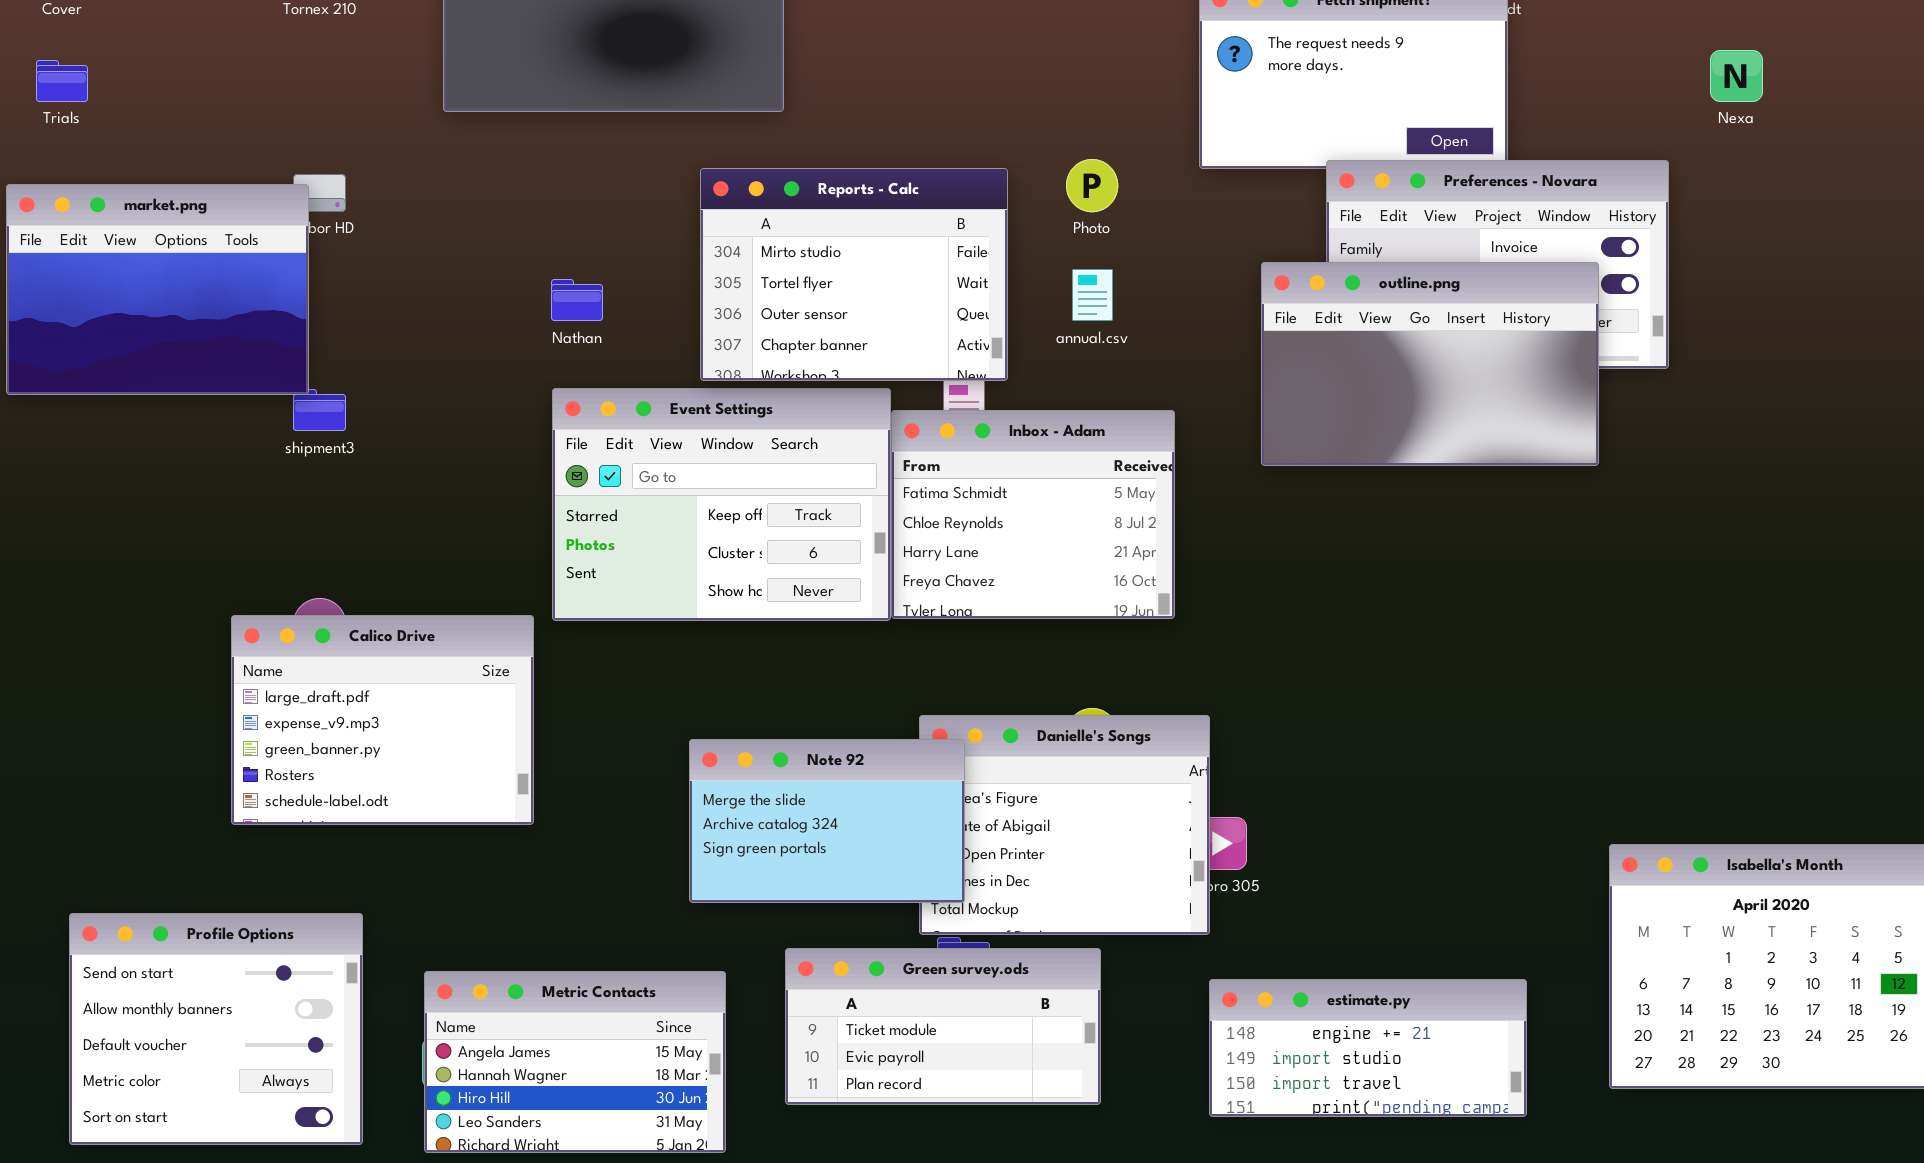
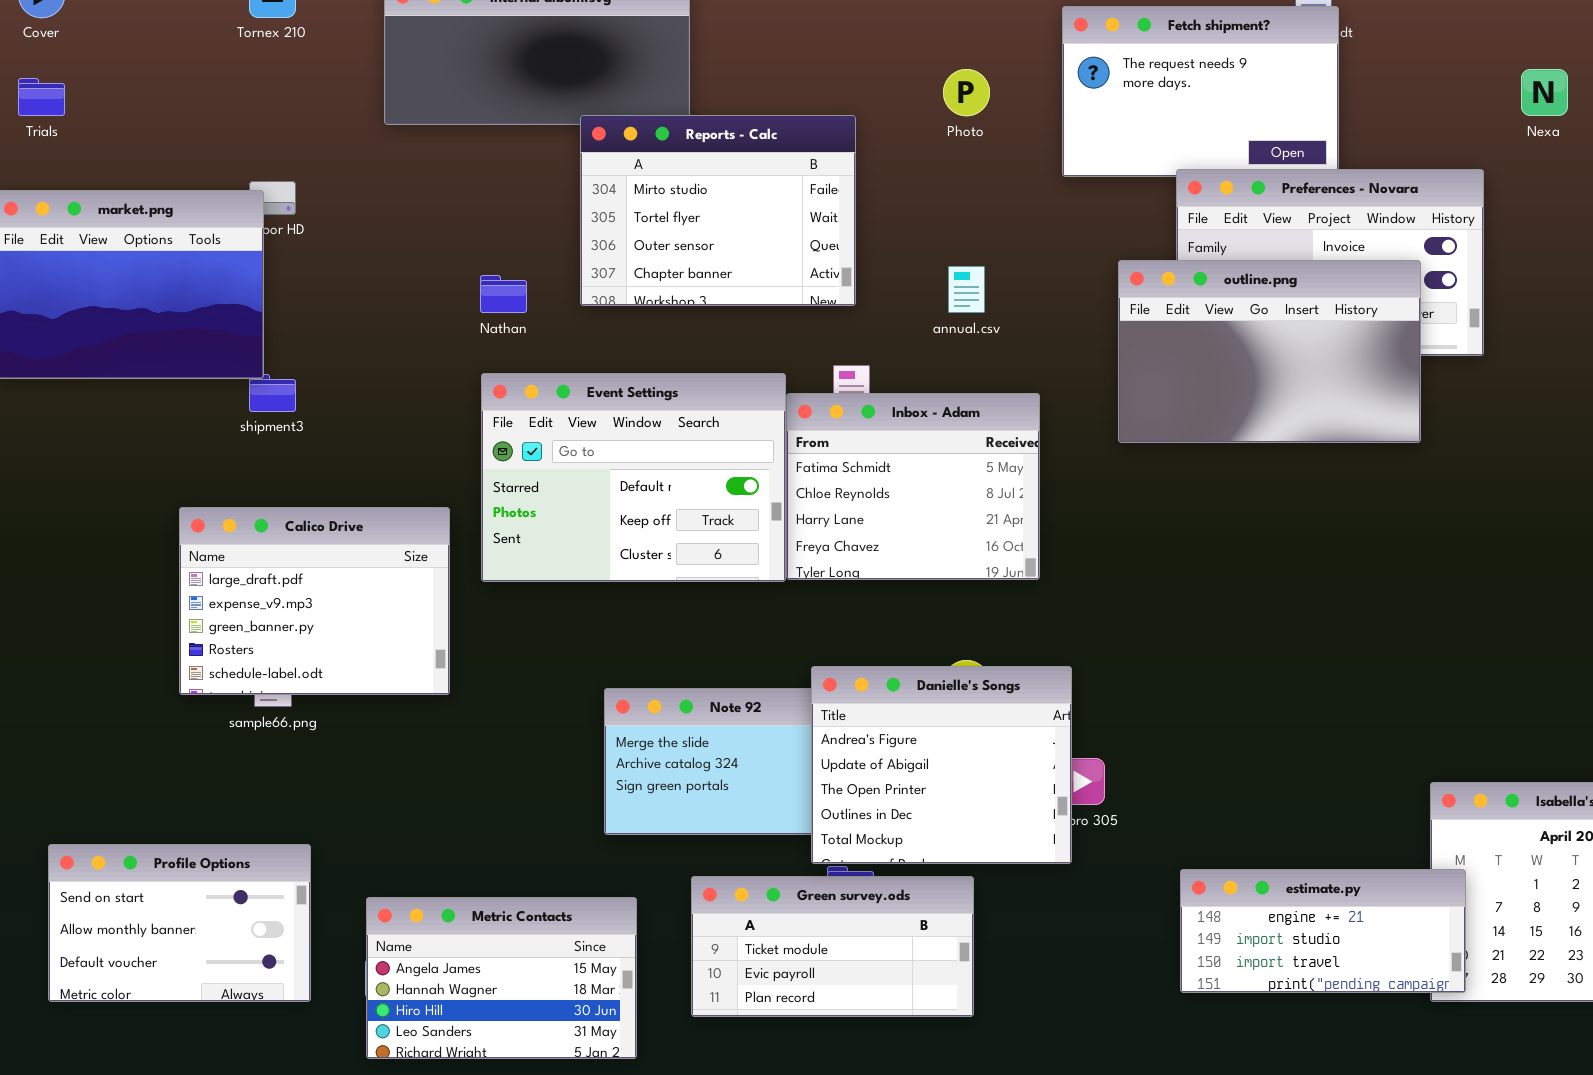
Photo: [1066,159,1118,212] -> [943,69,990,116], moved
Reports - Calc: [700,168,1008,381] -> [580,115,856,306], moved
Event Settings: [552,388,891,621] -> [481,373,786,582], scrolled up 1 row
Calico Drive: [231,615,534,825] -> [179,507,450,695], moved
Danielle's Songs: [919,715,1210,935] -> [811,666,1072,864], raised
Profile Options: [69,913,363,1145] -> [48,844,311,1002], resized
estimate.py: [1209,979,1527,1117] -> [1180,869,1466,993], moved

